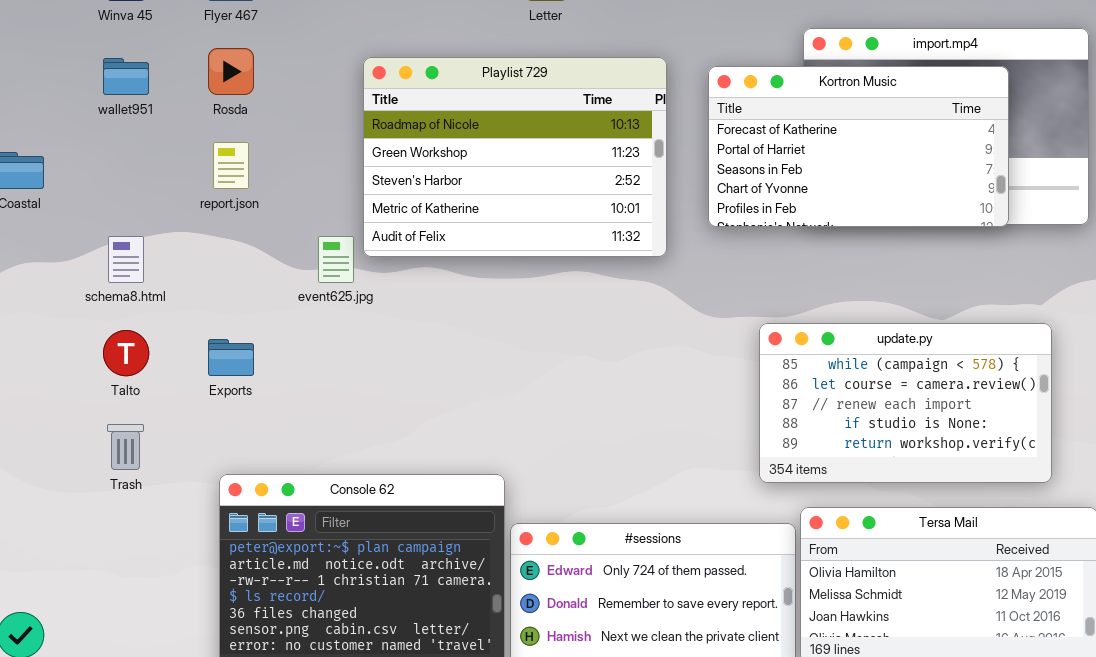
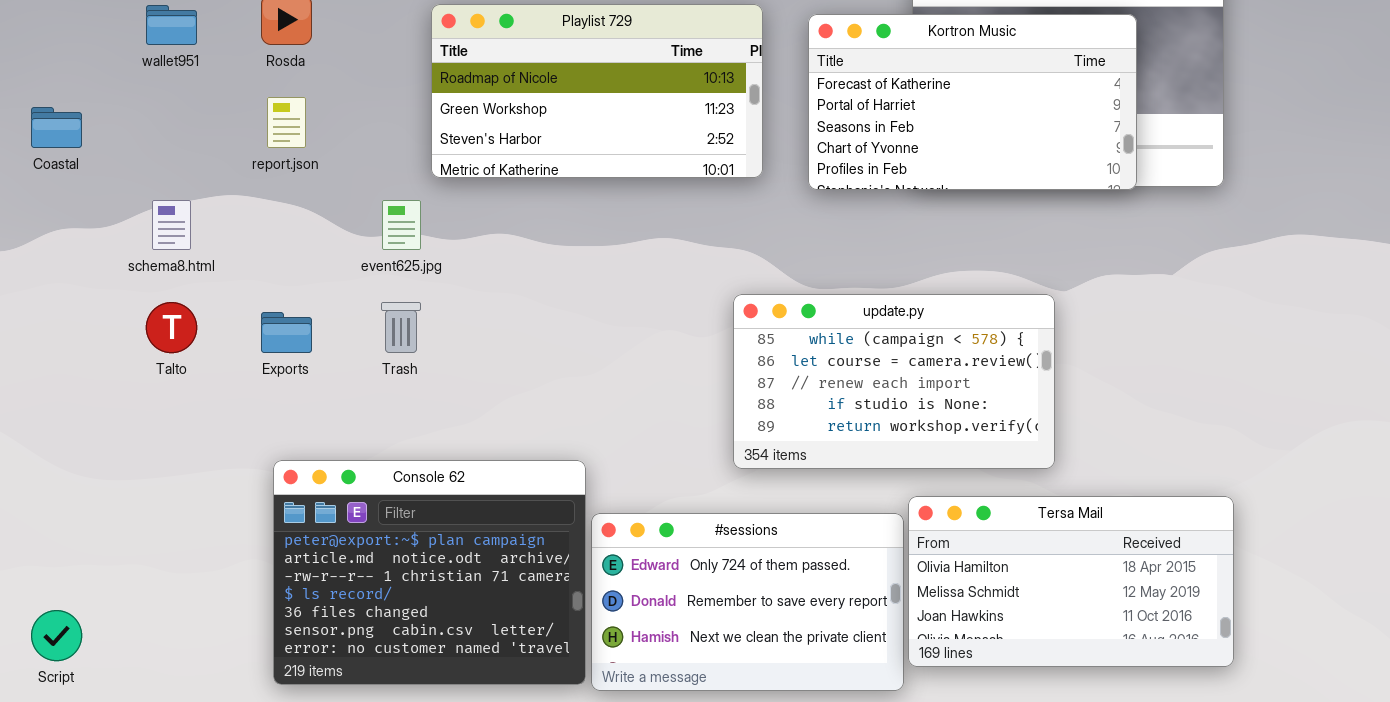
Playlist 729: [363,57,667,257] -> [431,4,763,178], resized
update.py: [759,323,1052,483] -> [733,294,1055,469], moved
Trash: [107,424,144,470] -> [381,302,421,353], moved

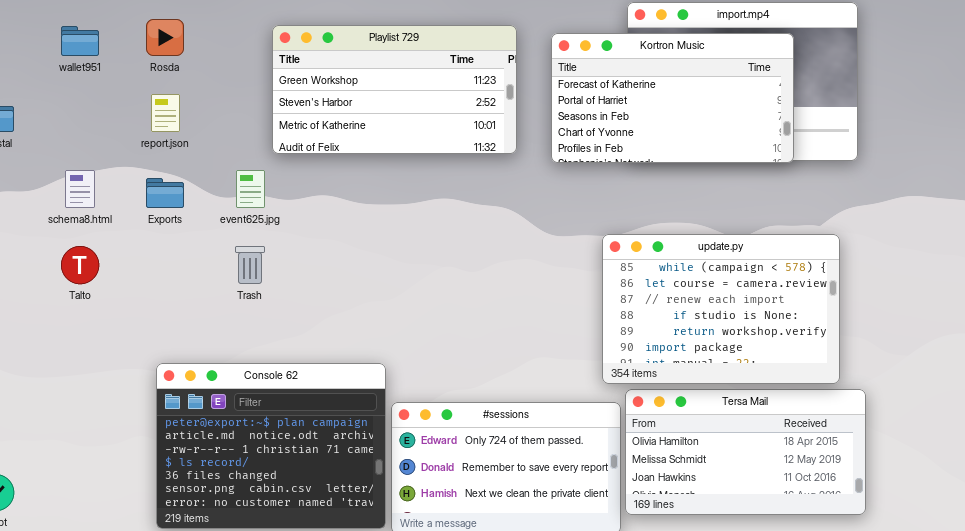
Playlist 729: [431,4,763,178] -> [272,25,517,154], scrolled down 1 row
update.py: [733,294,1055,469] -> [602,234,840,384], moved, resized
Exports: [261,312,312,353] -> [146,178,184,208], moved

